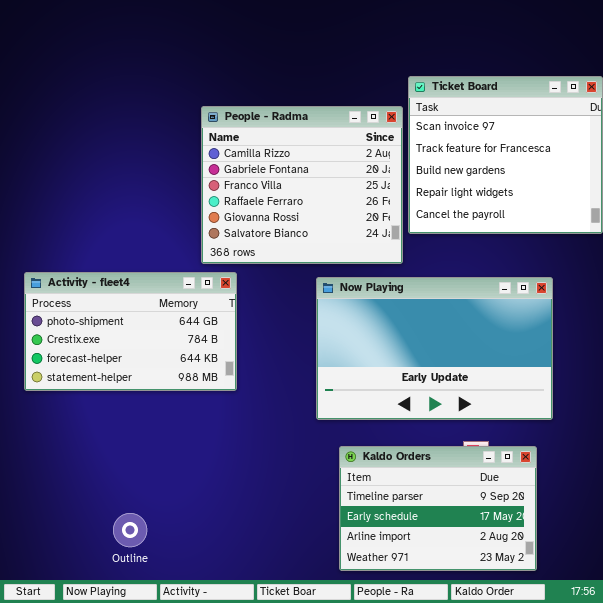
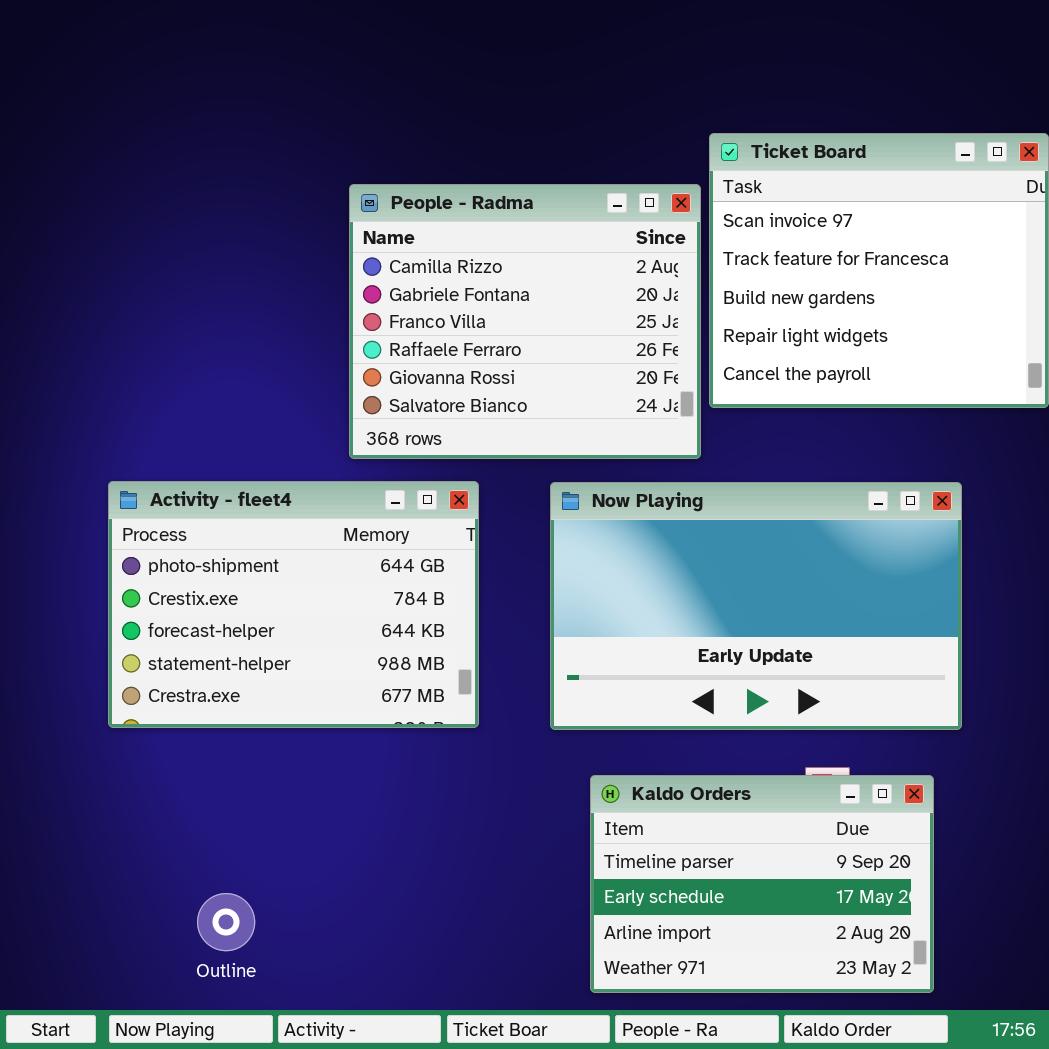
Activity - fleet4: [24,272,237,391] -> [108,481,479,728], moved, resized

